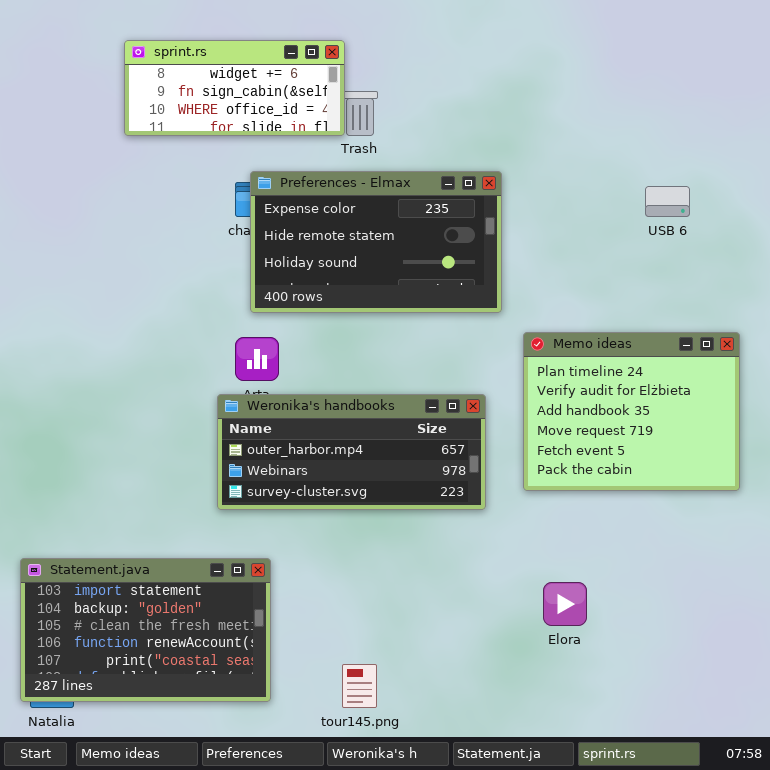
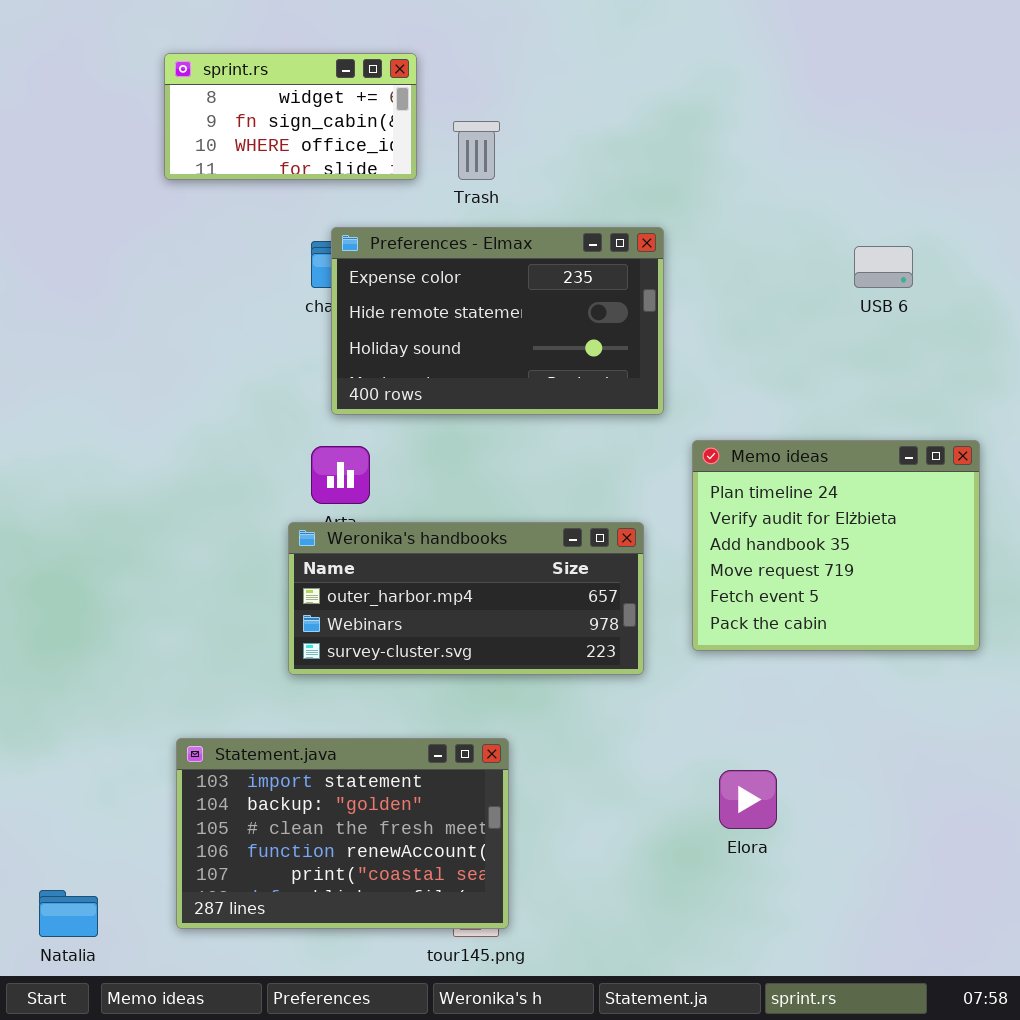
sprint.rs: [124,40,345,136] -> [164,53,417,180], resized
Statement.java: [20,558,271,702] -> [176,738,509,929], moved

